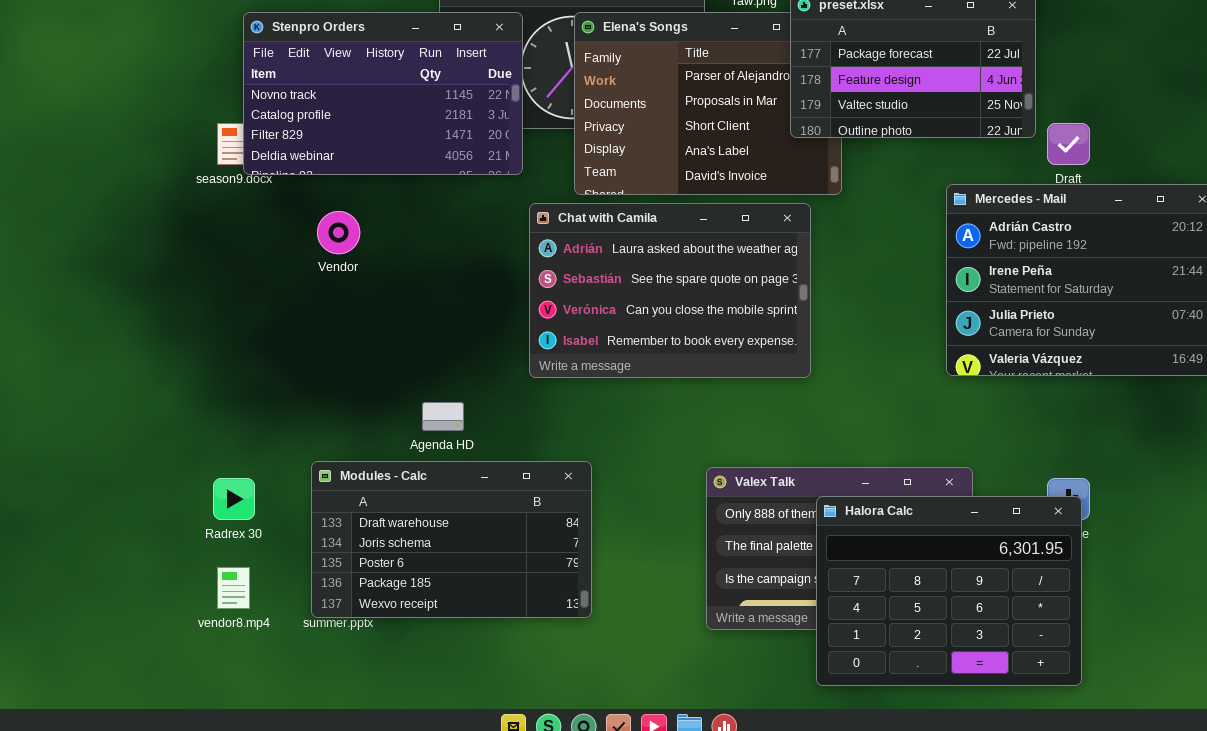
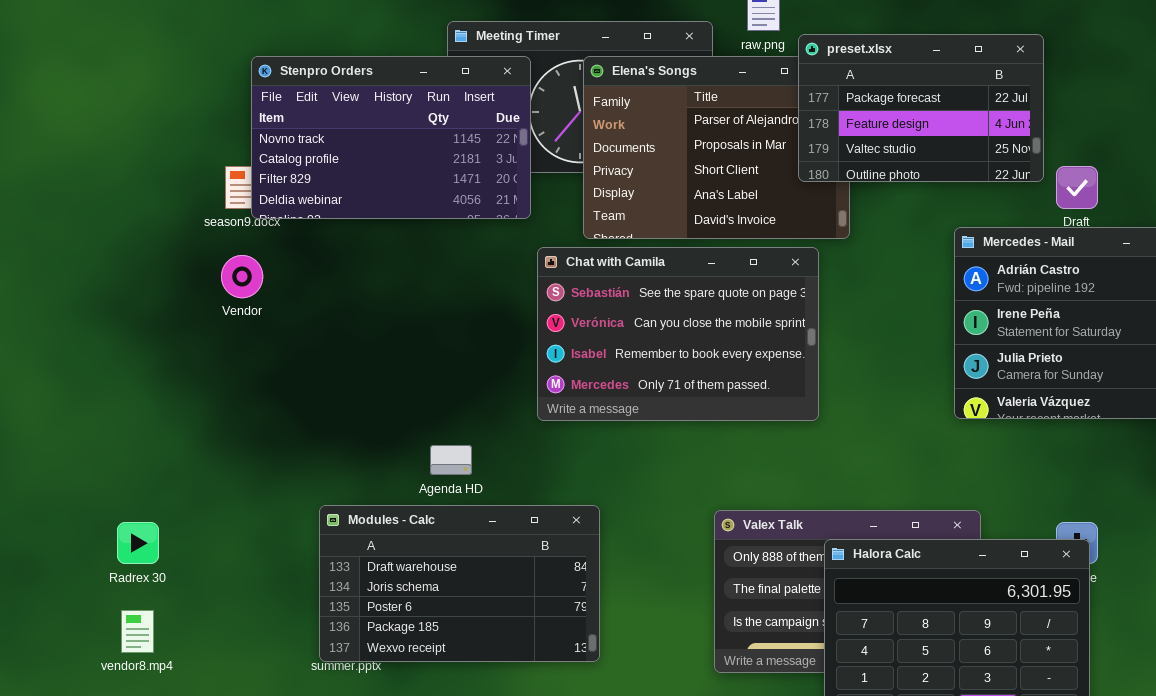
Chat with Camila: [529,203,811,378] -> [537,247,819,421], scrolled down 1 row
Vendor: [317,211,360,254] -> [221,255,263,298], moved
Radrex 30: [213,478,255,520] -> [117,522,159,564], moved
vendor8.mp4: [217,567,250,609] -> [121,610,154,653], moved

